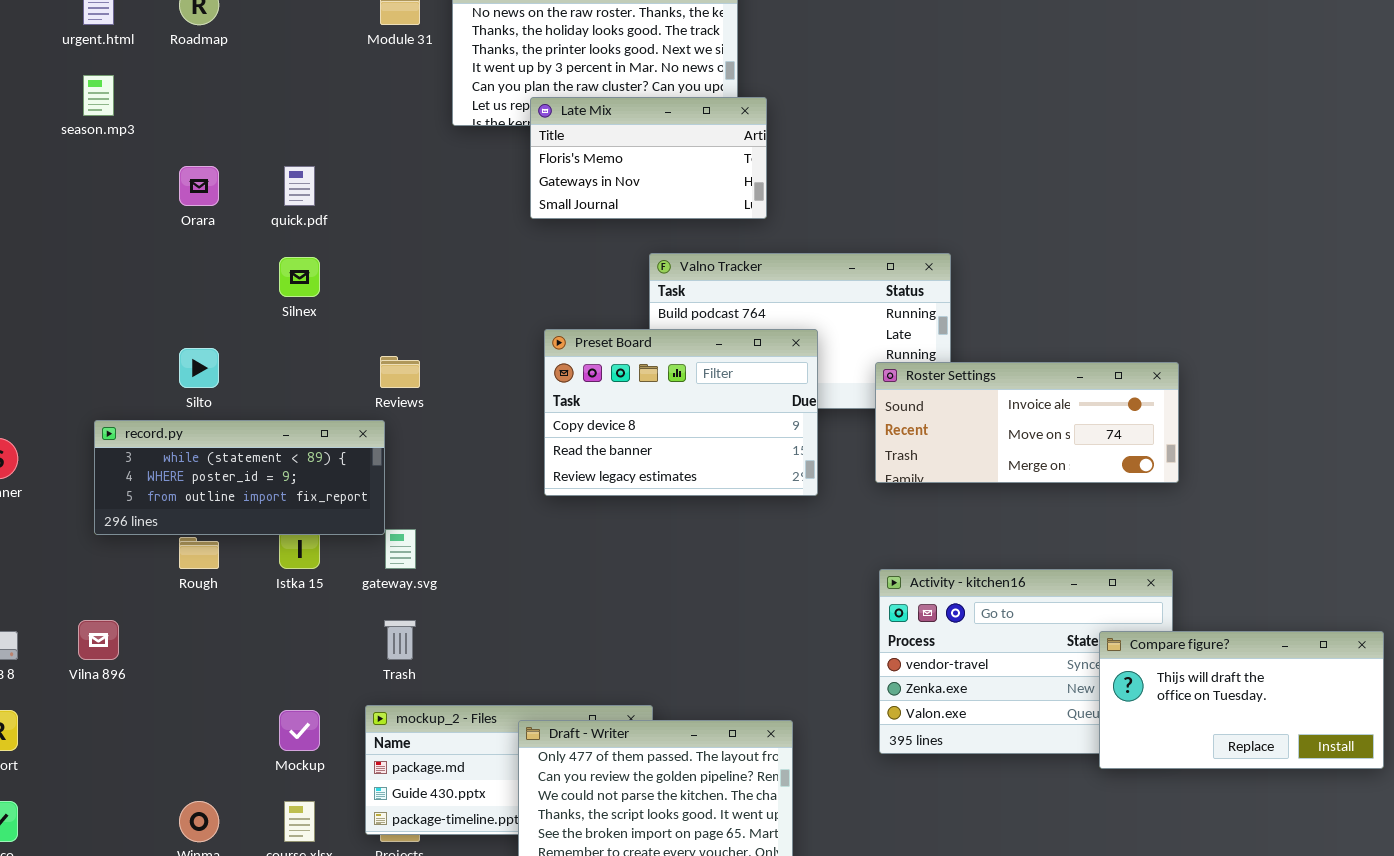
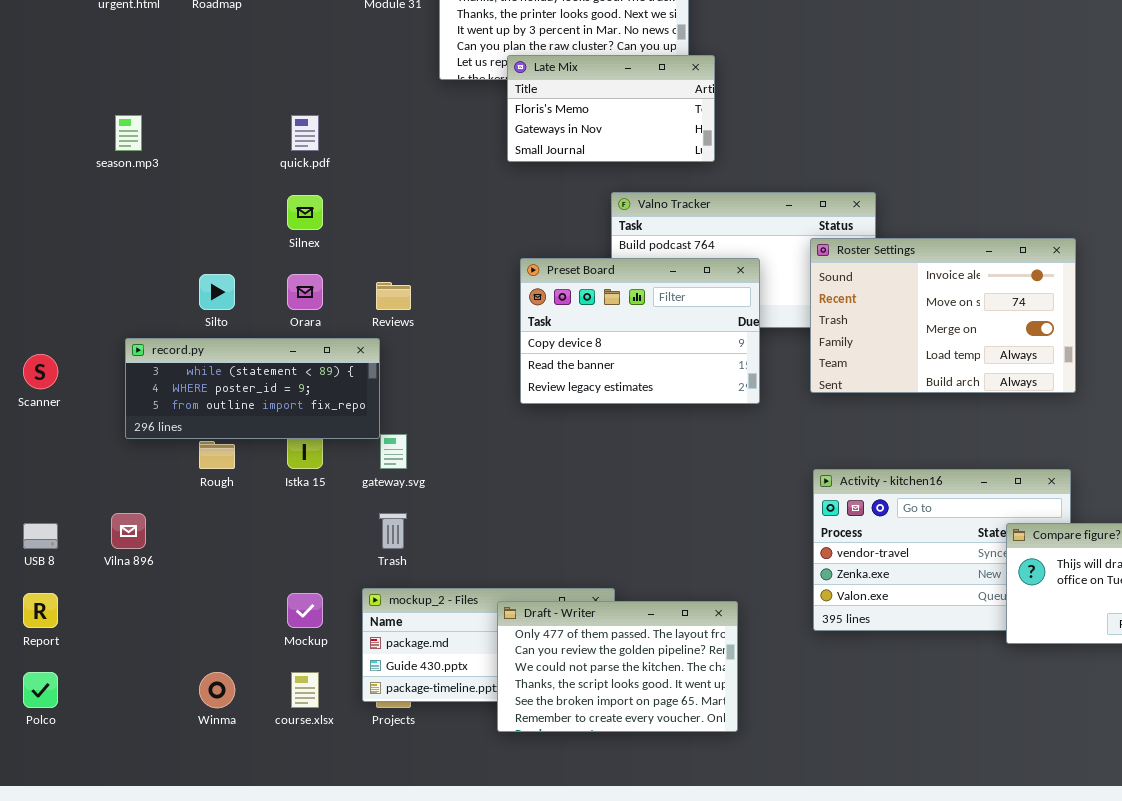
season.mp3: [83,75,114,116] -> [115,115,142,151], moved
Orara: [179,166,219,206] -> [287,274,323,310], moved
Roster Settings: [875,362,1179,483] -> [810,238,1076,393], resized

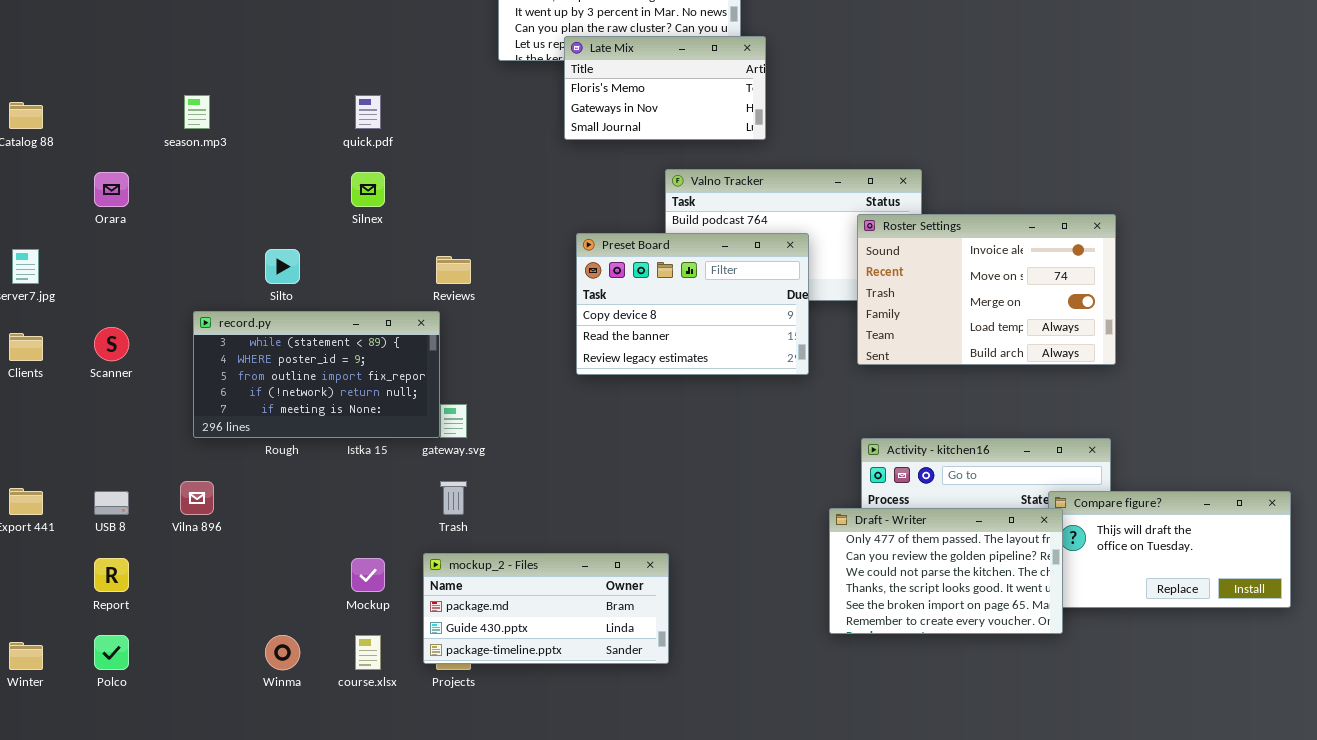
Orara: [287,274,323,310] -> [94,172,129,207], moved
record.py: [125,338,380,439] -> [193,311,440,438], resized
Draft - Writer: [497,601,738,732] -> [829,508,1063,634], moved

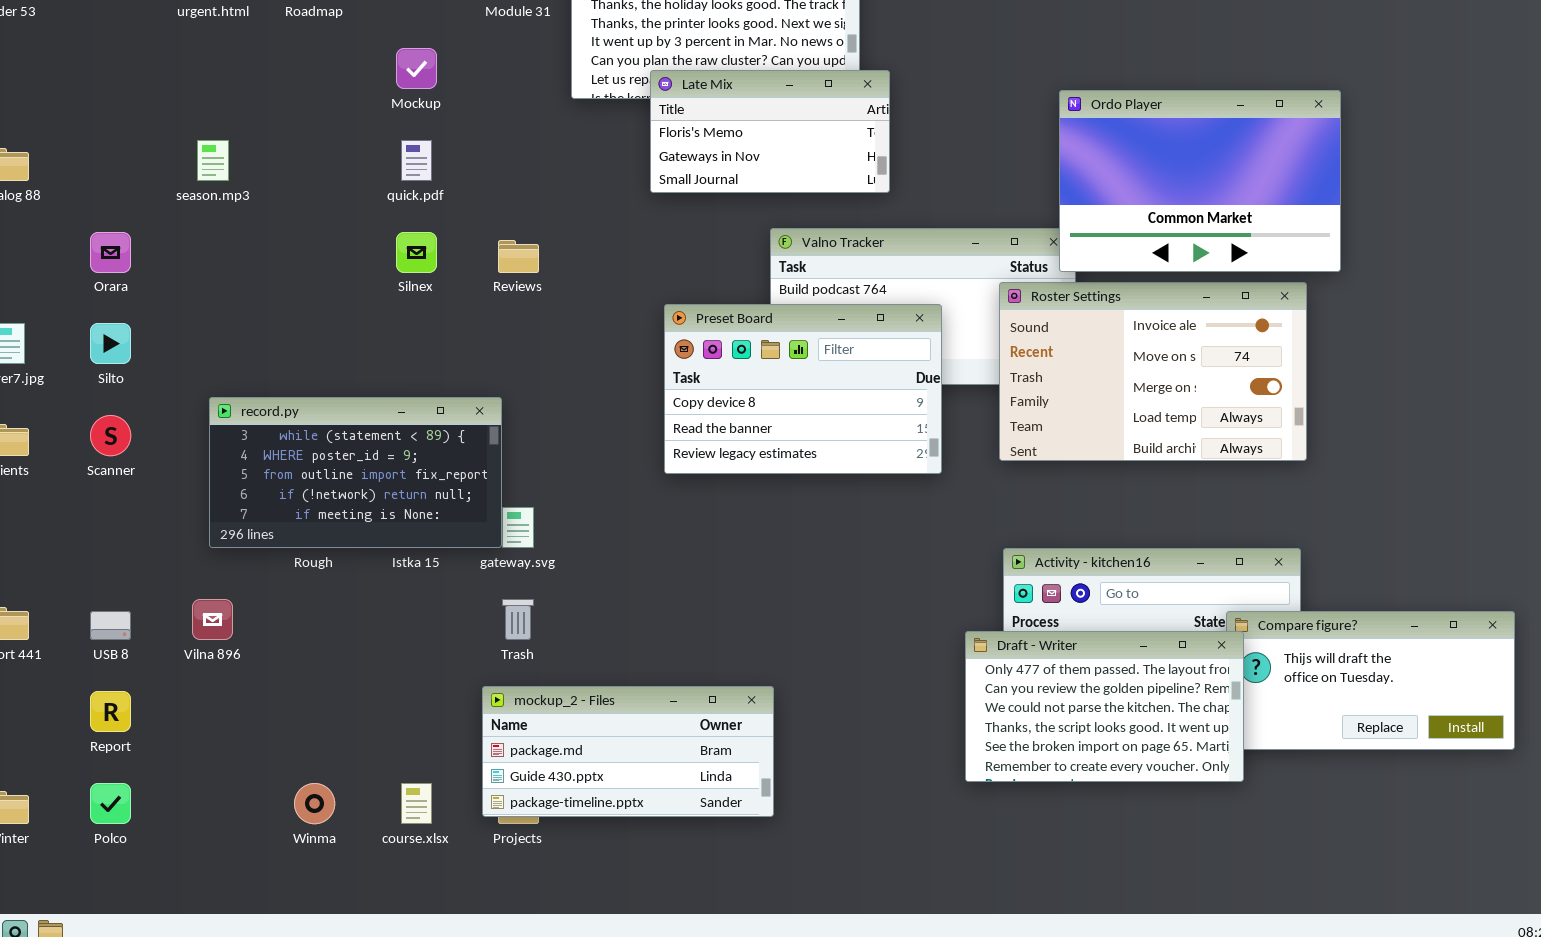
Ordo Player: none -> [1059,90,1341,272], opened
Silto: [265,249,300,284] -> [90,323,131,364], moved
Reviews: [436,256,471,284] -> [498,240,539,273], moved
Mockup: [351,558,385,592] -> [396,48,437,89], moved

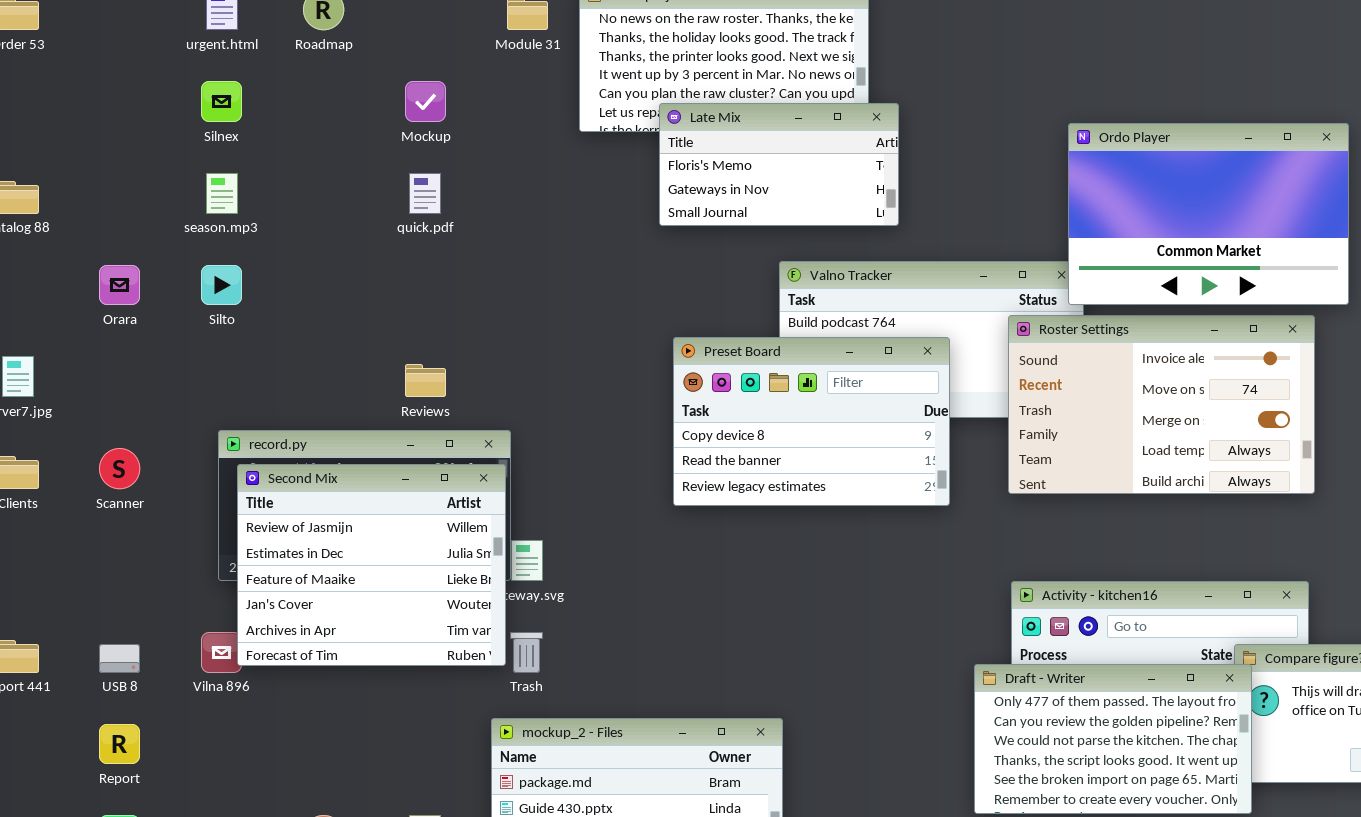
Silnex: [396,232,437,273] -> [201,81,242,122], moved
Reviews: [498,240,539,273] -> [405,364,446,397], moved
Silto: [90,323,131,364] -> [201,265,242,305], moved
Second Mix: none -> [237,464,506,666], opened

